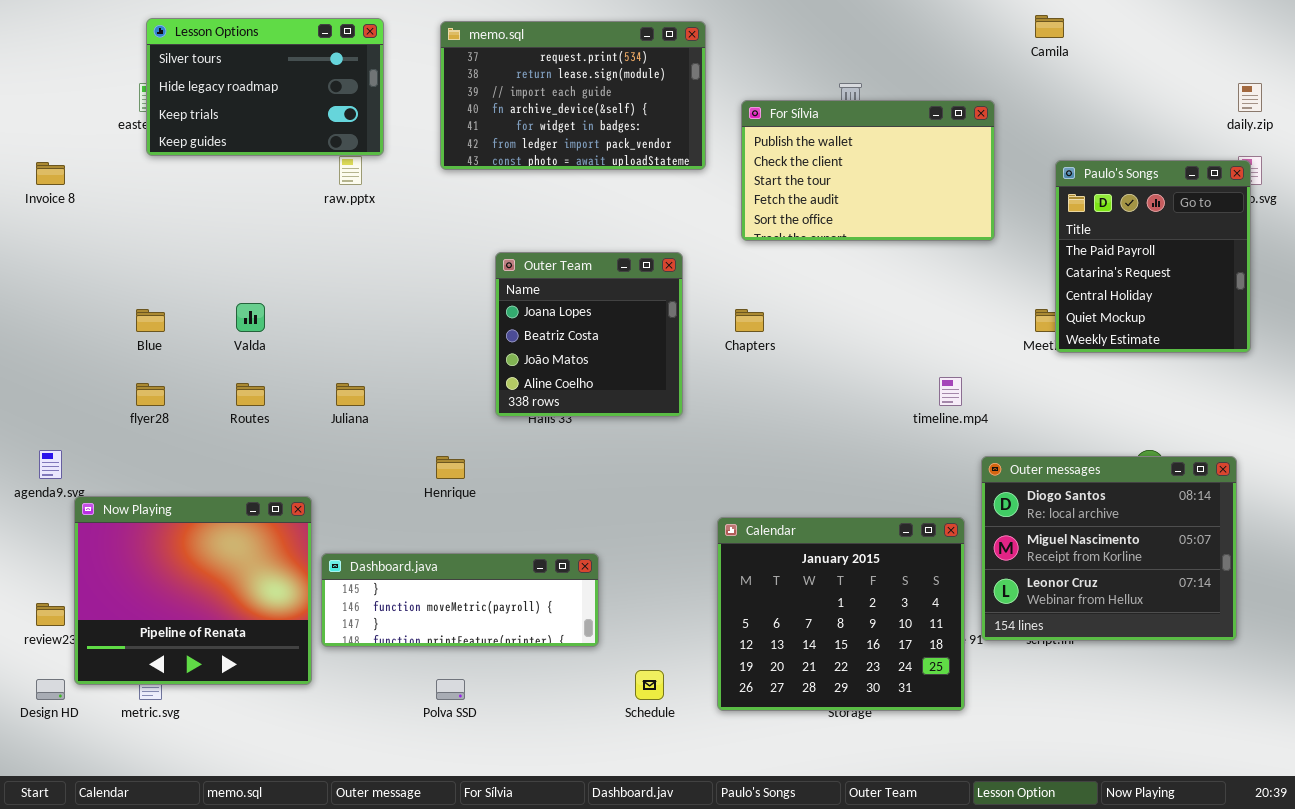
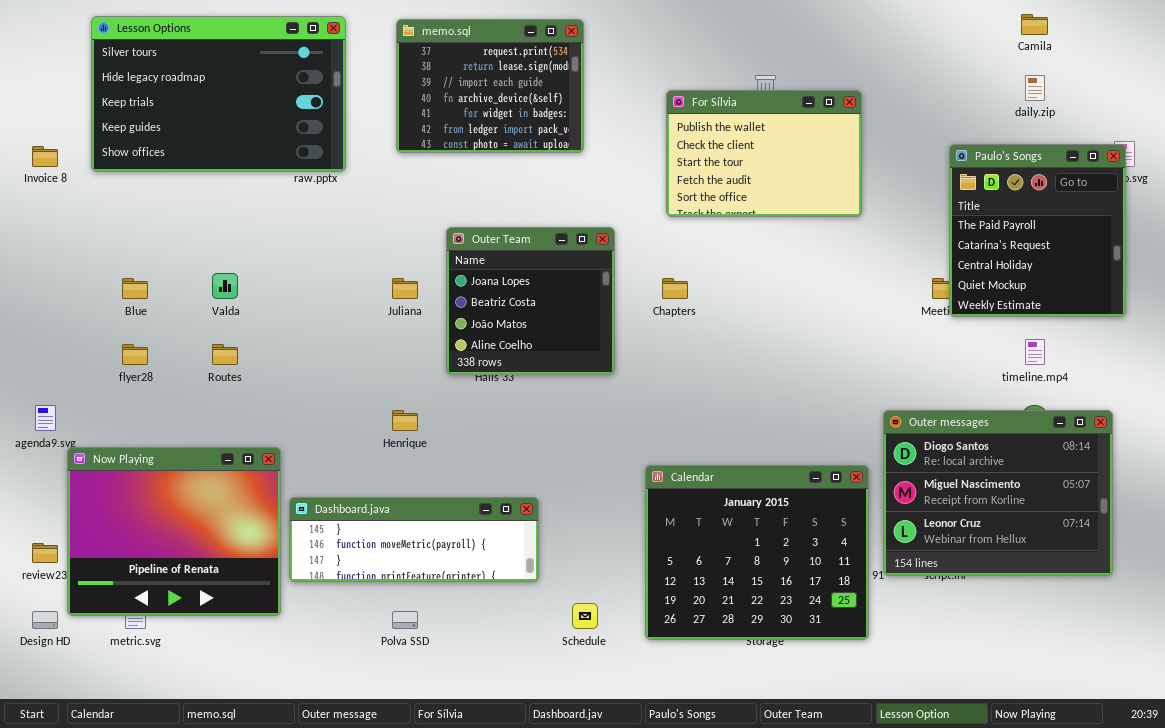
Camila: [1035,15,1064,38] -> [1021,14,1048,35], moved
Lesson Options: [146,18,384,156] -> [91,16,346,172], resized
memo.sql: [440,21,706,170] -> [396,19,584,153], resized
daily.zip: [1238,83,1262,112] -> [1025,75,1045,101], moved
For Sílvia: [741,100,995,241] -> [666,90,862,217], resized
timeline.mp4: [939,377,962,406] -> [1025,339,1045,365], moved
Juliana: [336,383,365,406] -> [392,278,418,299], moved

